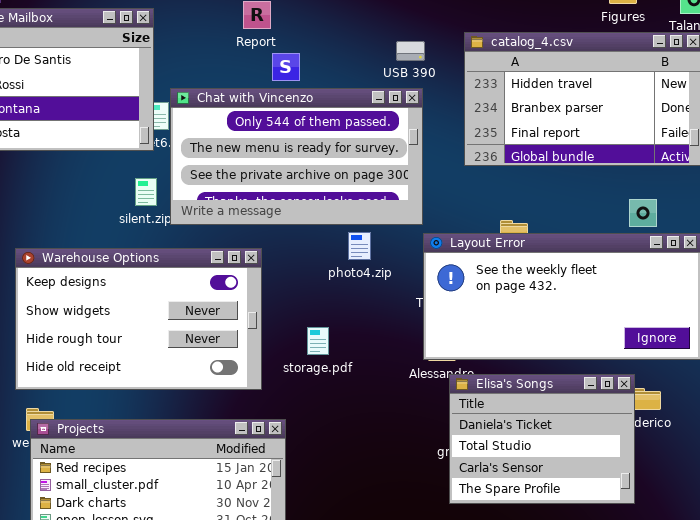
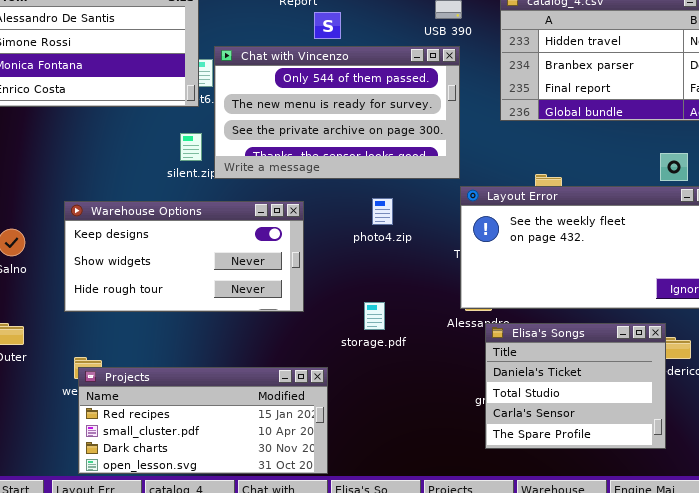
photo4.zip: [348,232,371,260] -> [372,198,393,225], moved
Warehouse Options: [15,248,262,390] -> [64,201,304,312], resized
storage.pdf: [307,327,329,355] -> [364,302,385,330], moved

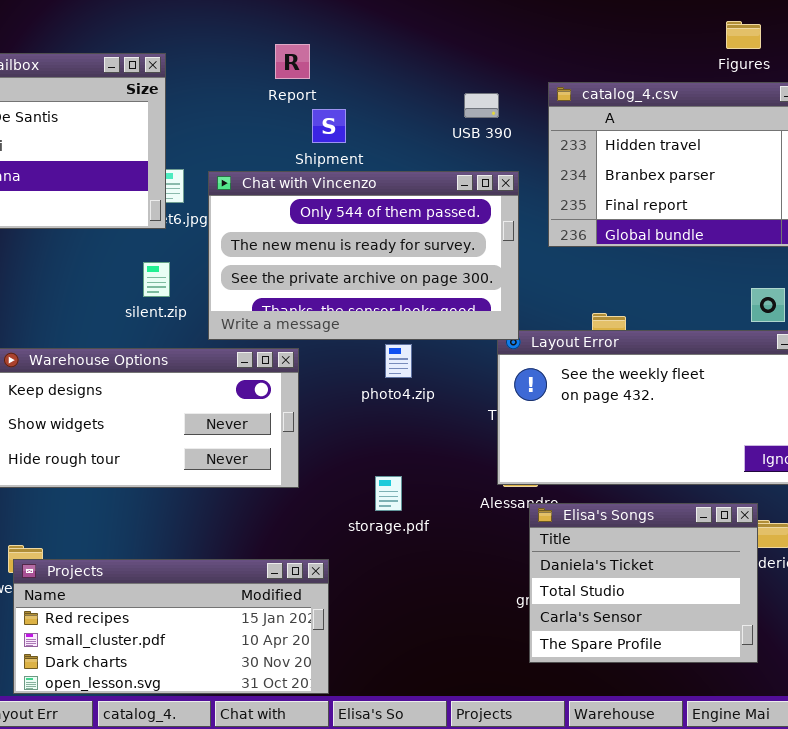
Chat with Vincenzo: [214,46,460,179] -> [208,171,519,340], moved

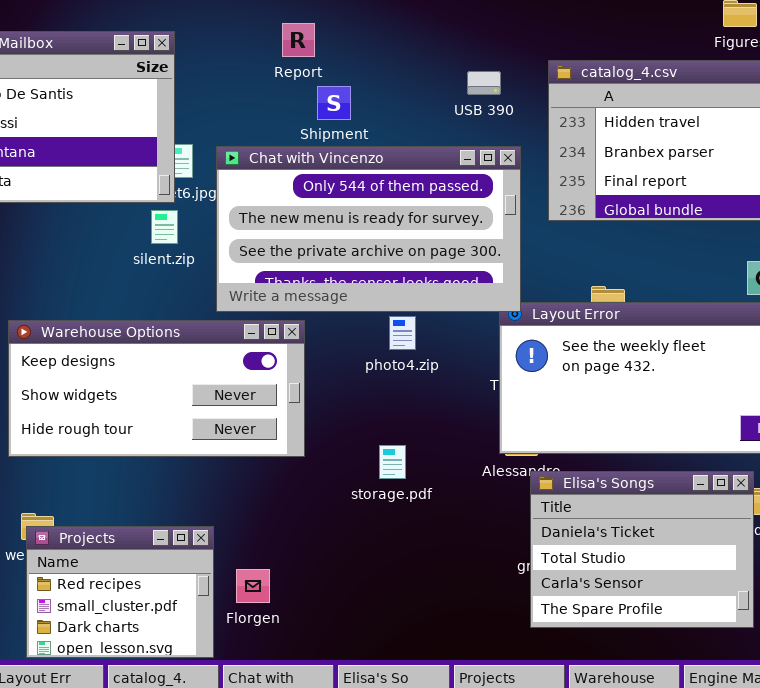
silent.zip: [143,262,170,297] -> [151,210,178,244], moved
Projects: [13,559,329,694] -> [26,526,214,658], resized

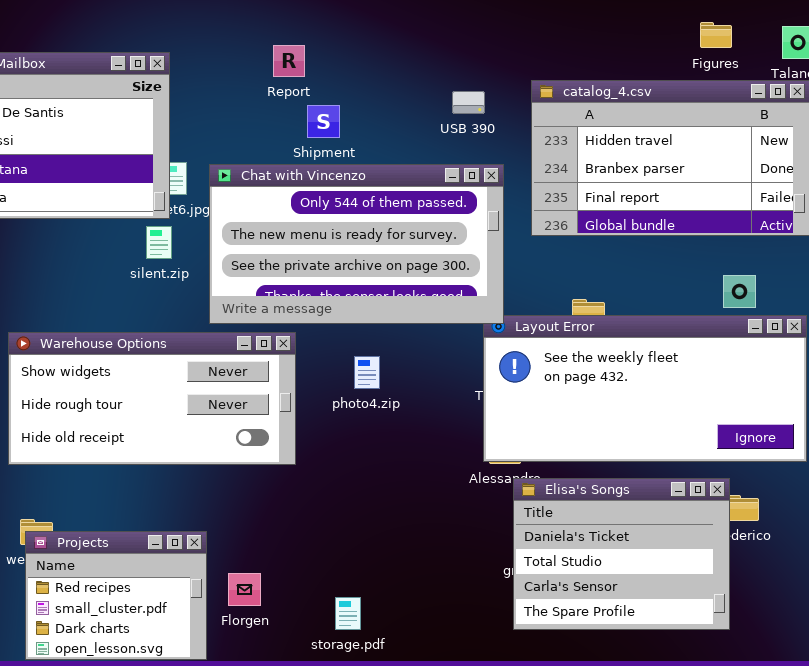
photo4.zip: [389,316,416,350] -> [354,356,380,389], moved
Warehouse Options: [8,320,305,457] -> [8,332,296,465], scrolled down 1 row
storage.pdf: [379,445,406,479] -> [335,597,361,630], moved

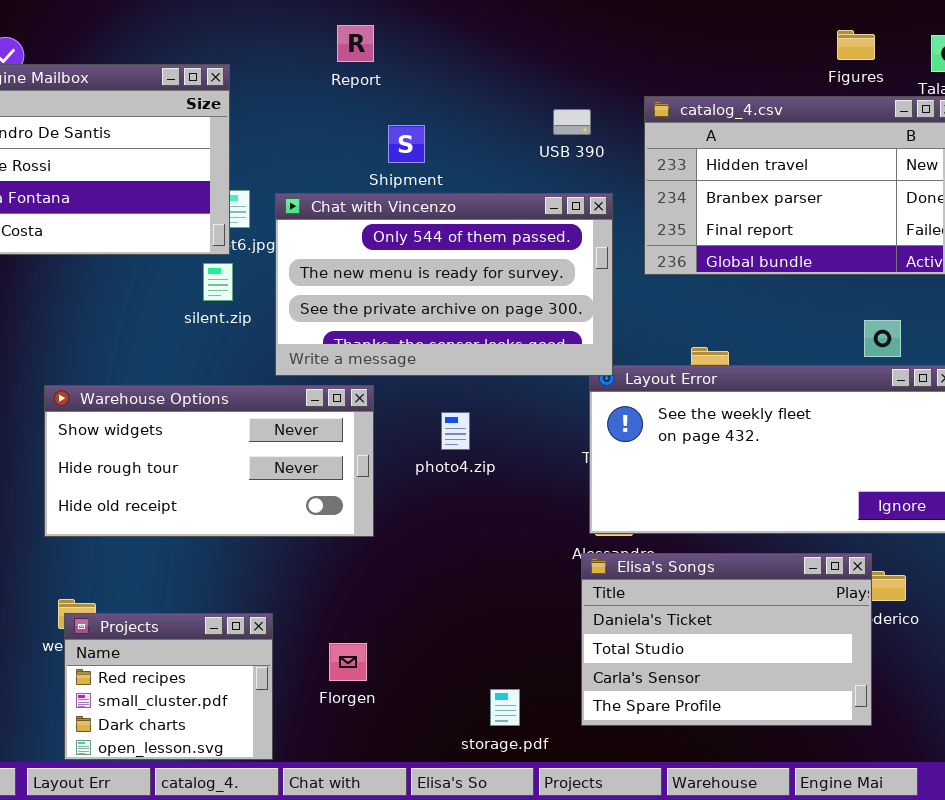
Report: [273,45,305,77] -> [337,25,374,62], moved
Elisa's Songs: [513,478,730,630] -> [581,553,872,726], resized
Florgen: [228,573,261,606] -> [329,643,367,681], moved
storage.pdf: [335,597,361,630] -> [490,689,520,726], moved

